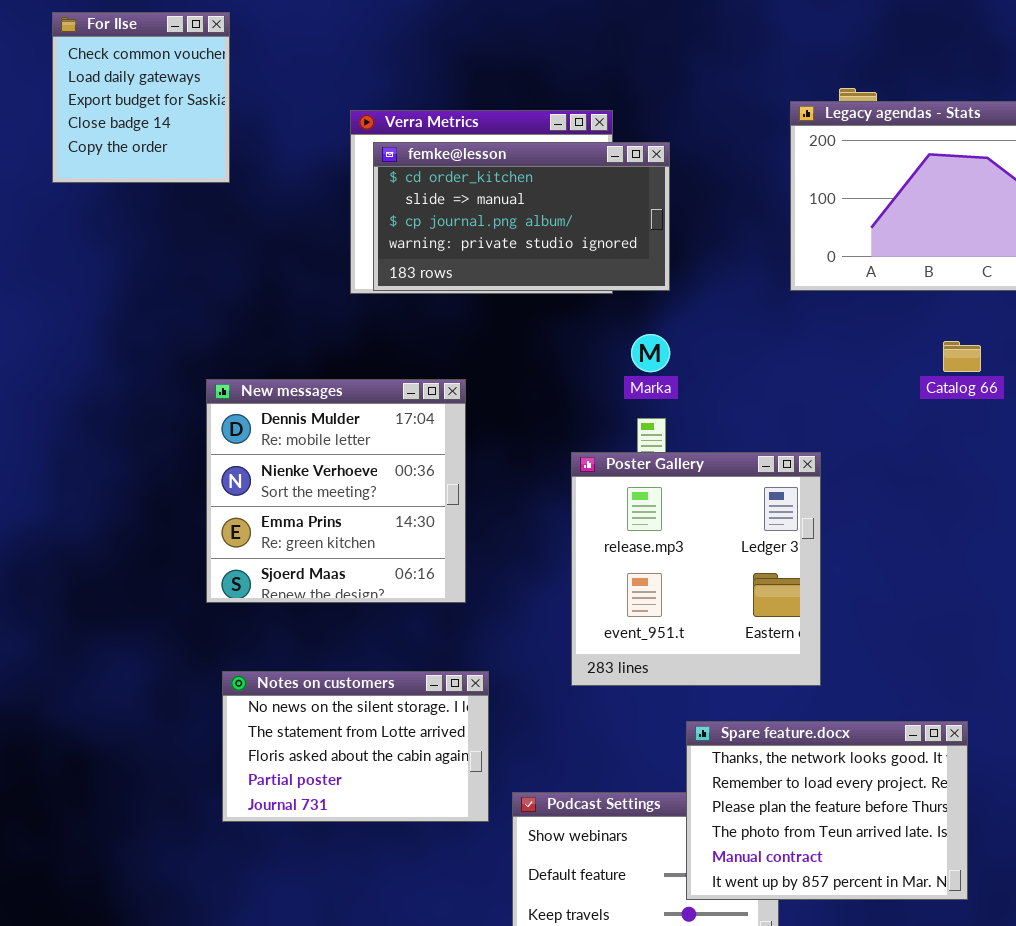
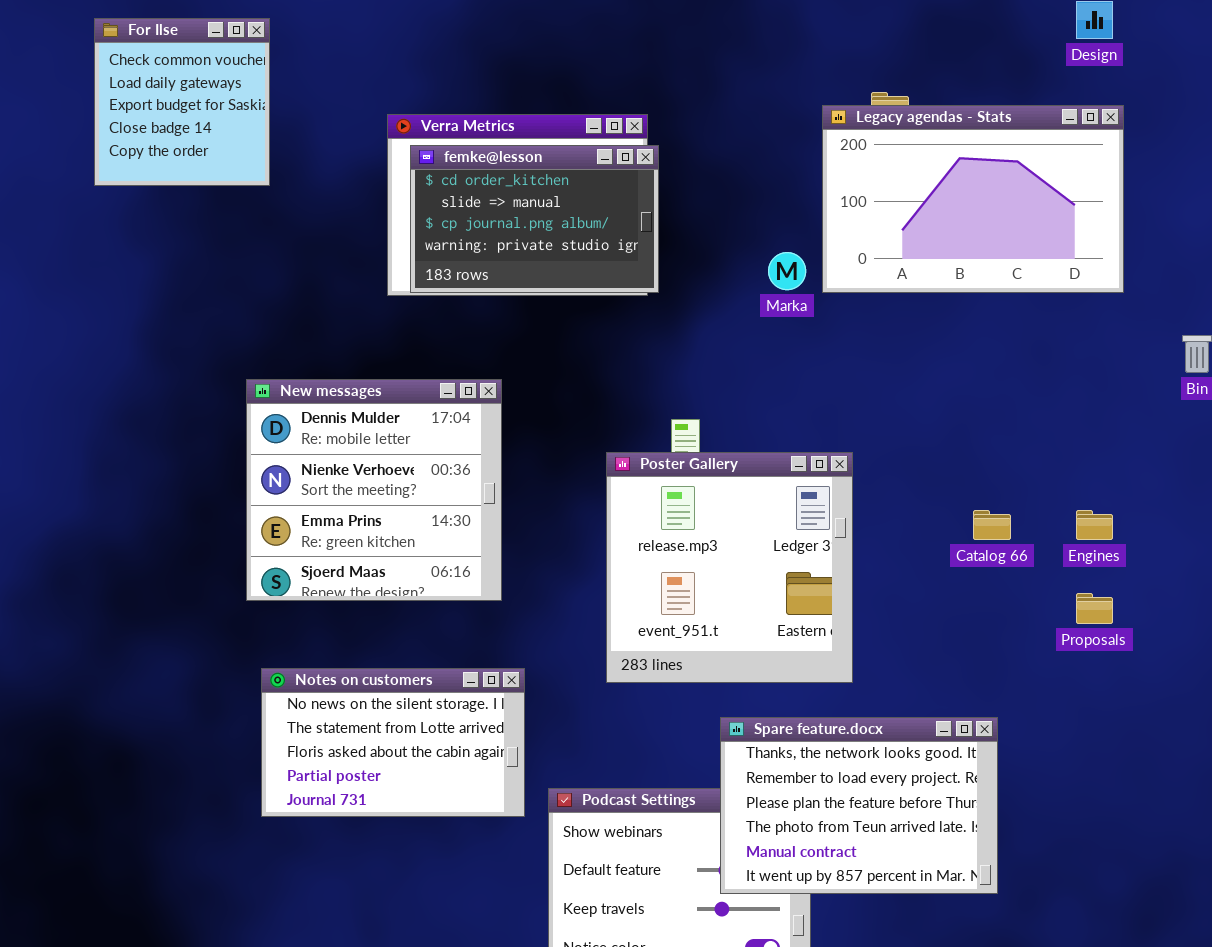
femke@lesson: [373,142,670,291] -> [410,145,659,293], resized
Marka: [631,334,670,372] -> [768,252,806,290], moved
Catalog 66: [943,341,981,372] -> [973,510,1011,540], moved

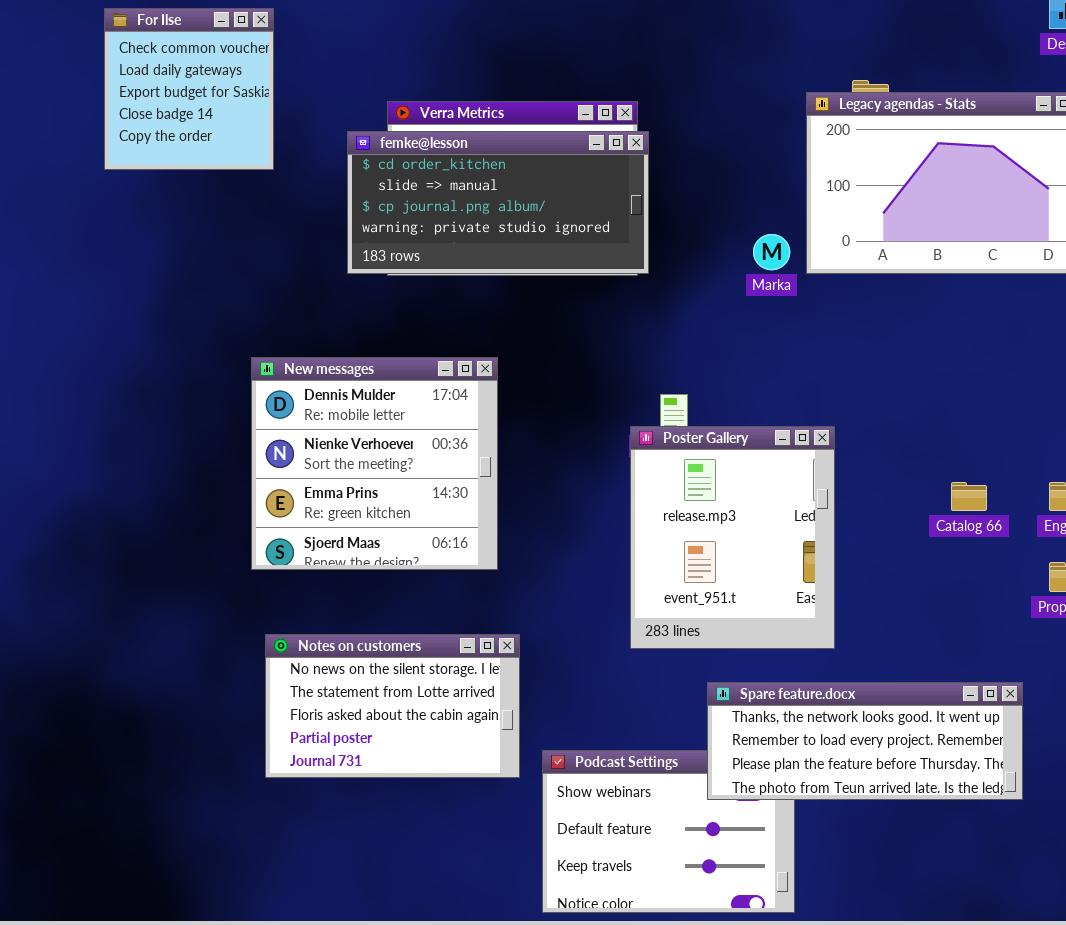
femke@lesson: [410,145,659,293] -> [347,131,649,274], resized
Poster Gallery: [606,452,853,683] -> [630,426,835,649], resized
Spare feature.docx: [720,717,998,894] -> [707,682,1023,800], resized

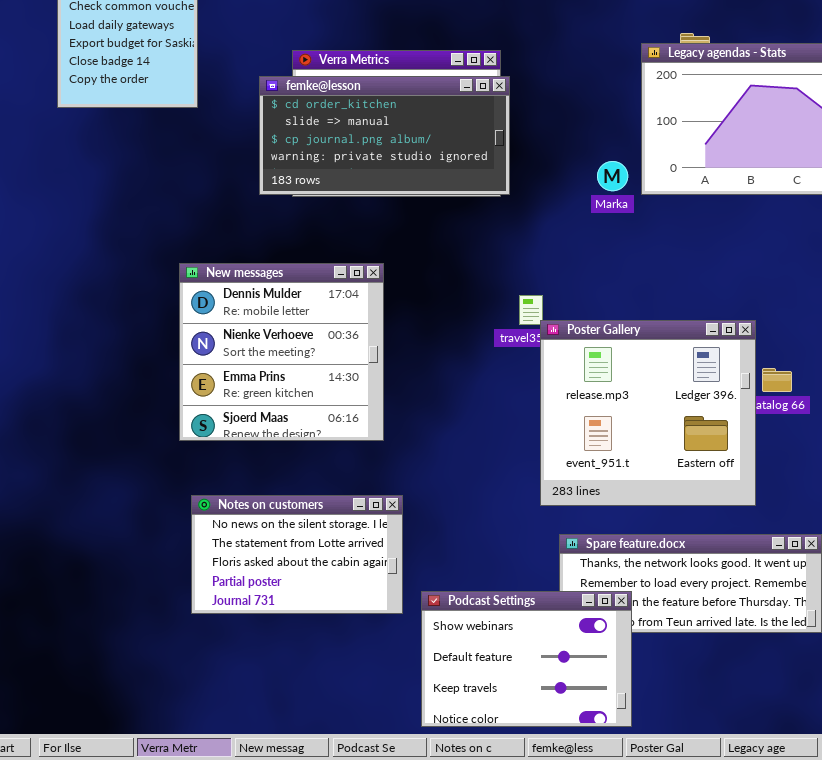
Poster Gallery: [630,426,835,649] -> [540,320,756,506], moved, resized
Podcast Settings: [542,750,795,913] -> [421,591,632,727], raised

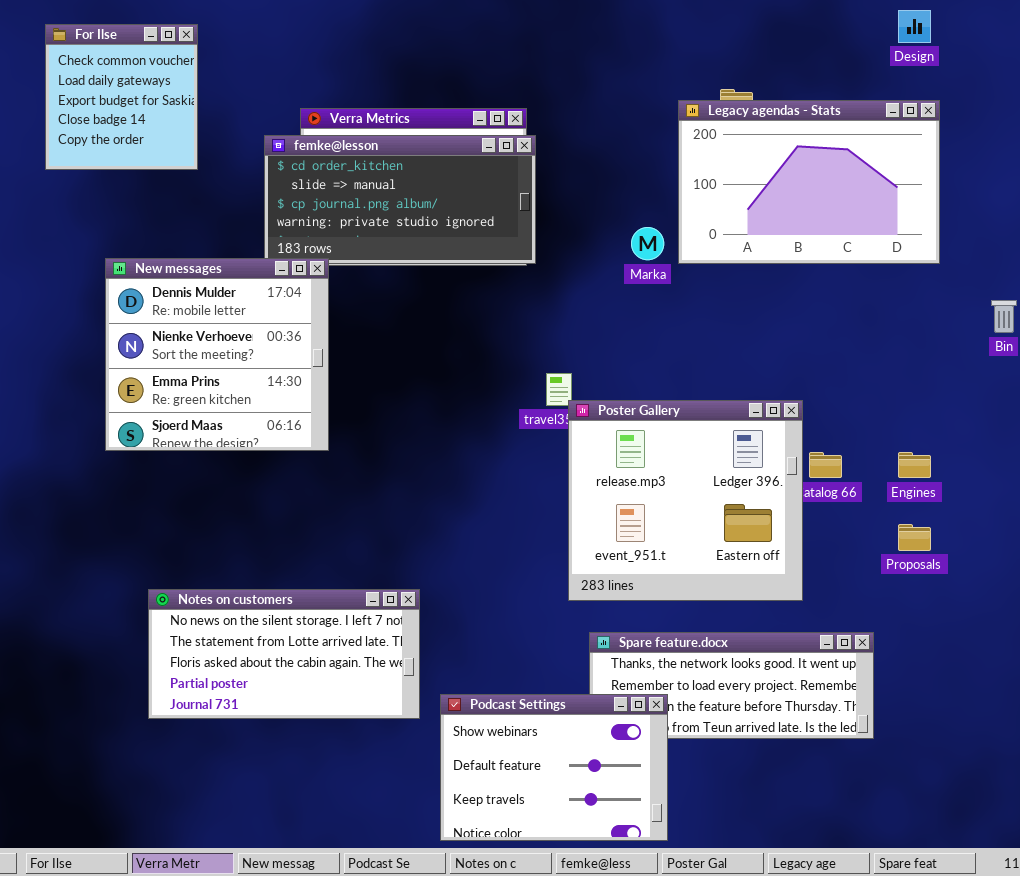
New messages: [179,263,384,441] -> [105,258,329,451], moved
Notes on customers: [191,495,403,614] -> [148,589,420,719], resized

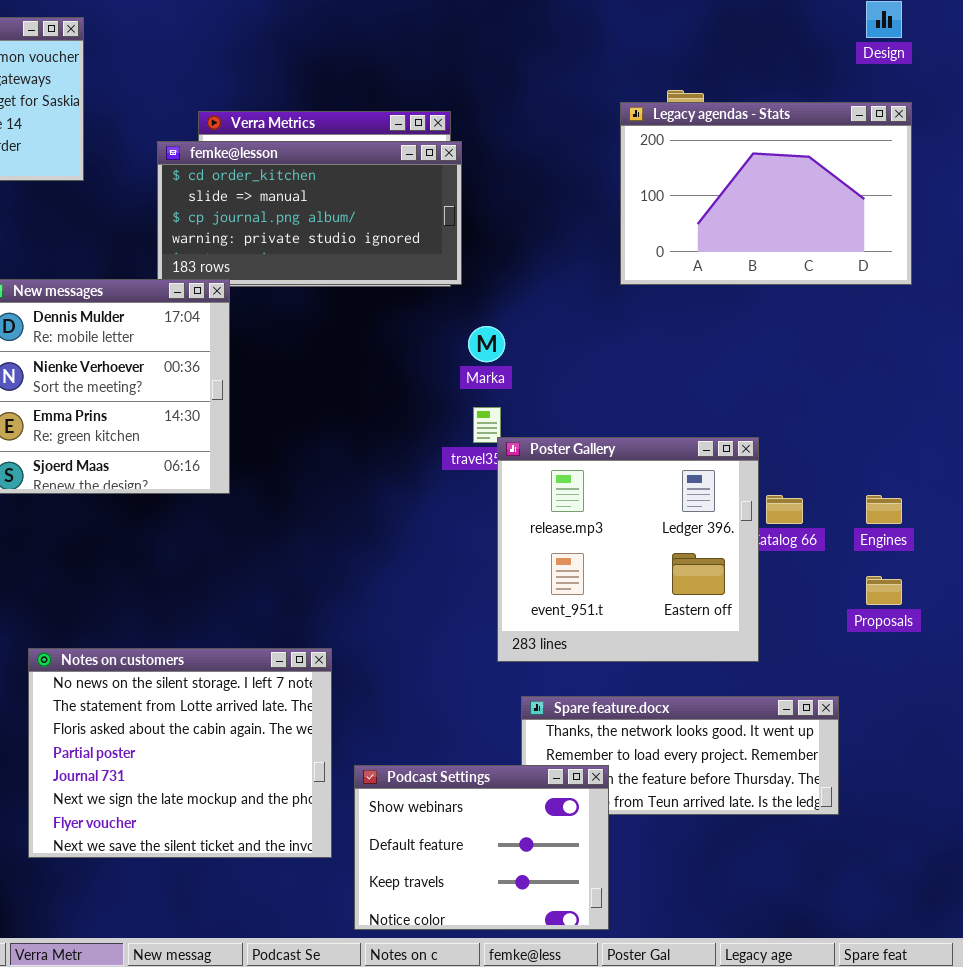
Marka: [631,227,664,260] -> [468,326,505,362], moved
Notes on customers: [148,589,420,719] -> [28,648,332,858], resized

